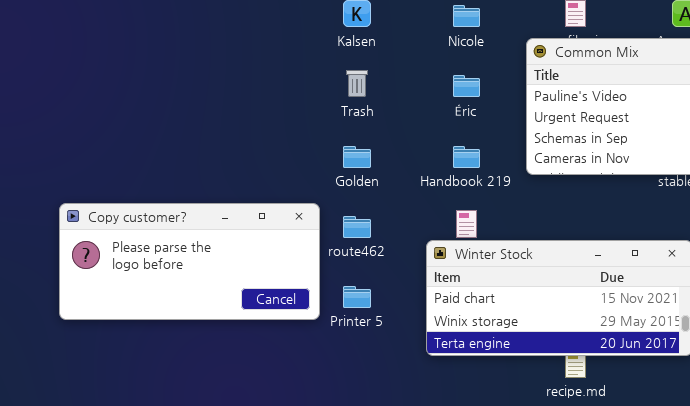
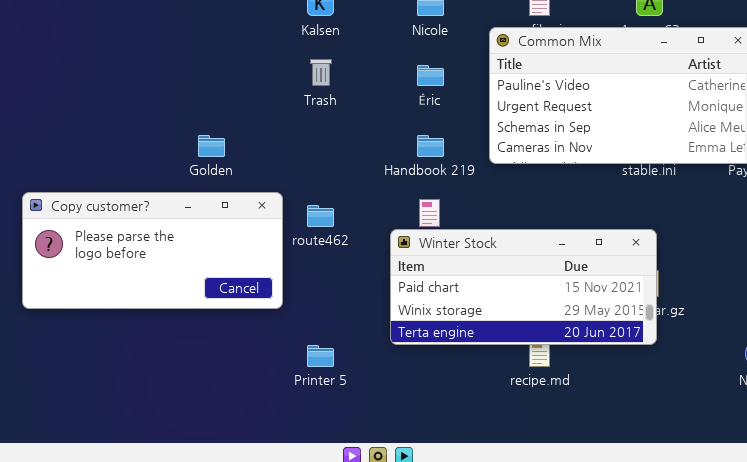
Golden: [343,146,371,168] -> [198,135,225,157], moved
Printer 5: [343,286,371,308] -> [307,345,334,367], moved

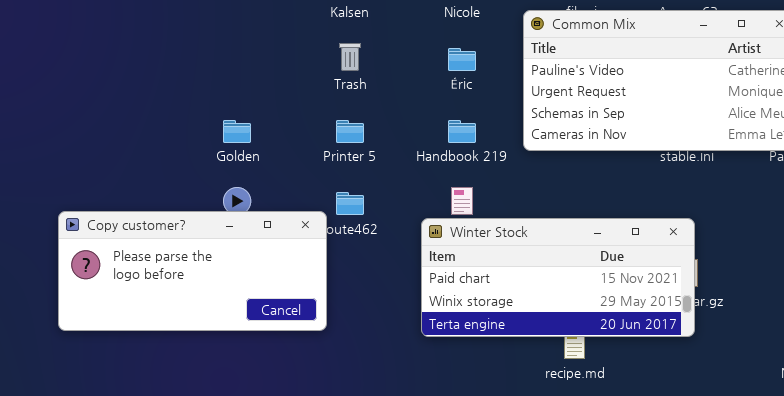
Copy customer?: [22,192,283,309] -> [58,211,327,331], moved
Printer 5: [307,345,334,367] -> [336,120,364,143], moved

